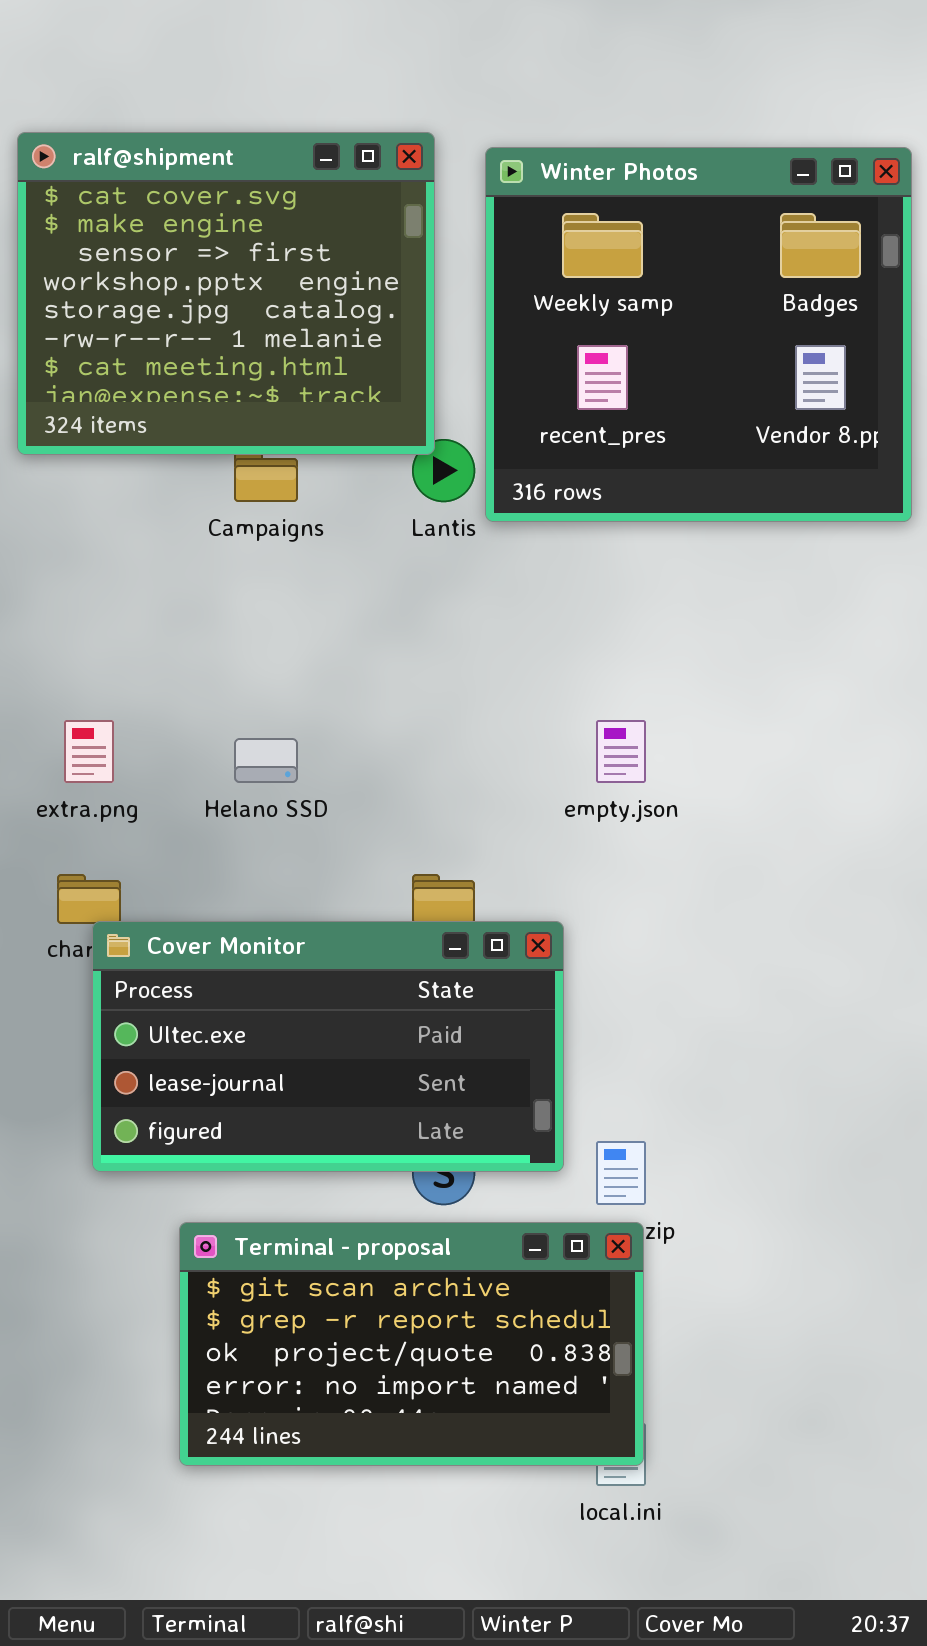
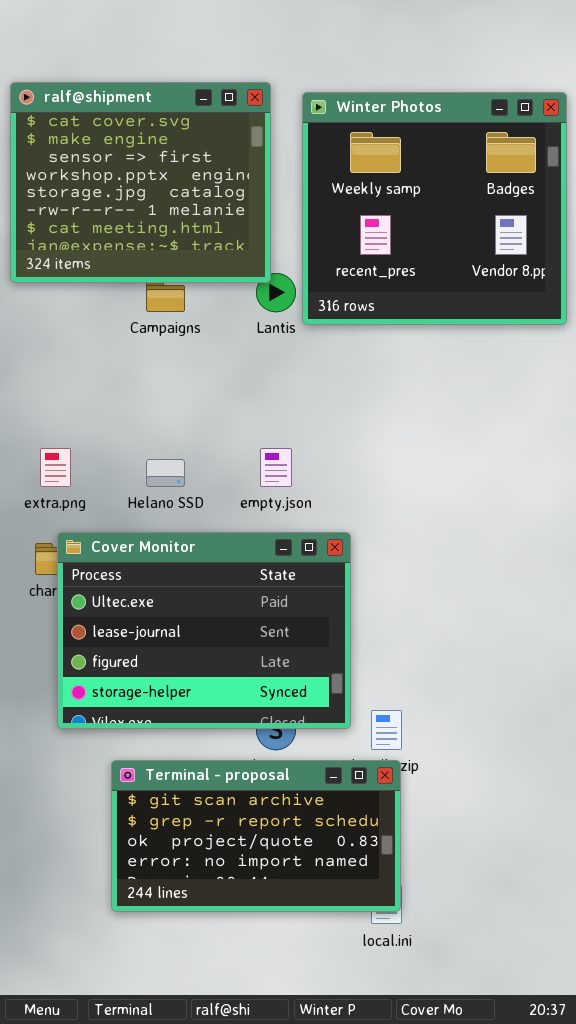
empty.json: [596,720,646,783] -> [260,448,292,487], moved
Cover Monitor: [92,921,564,1172] -> [57,532,351,729], resized

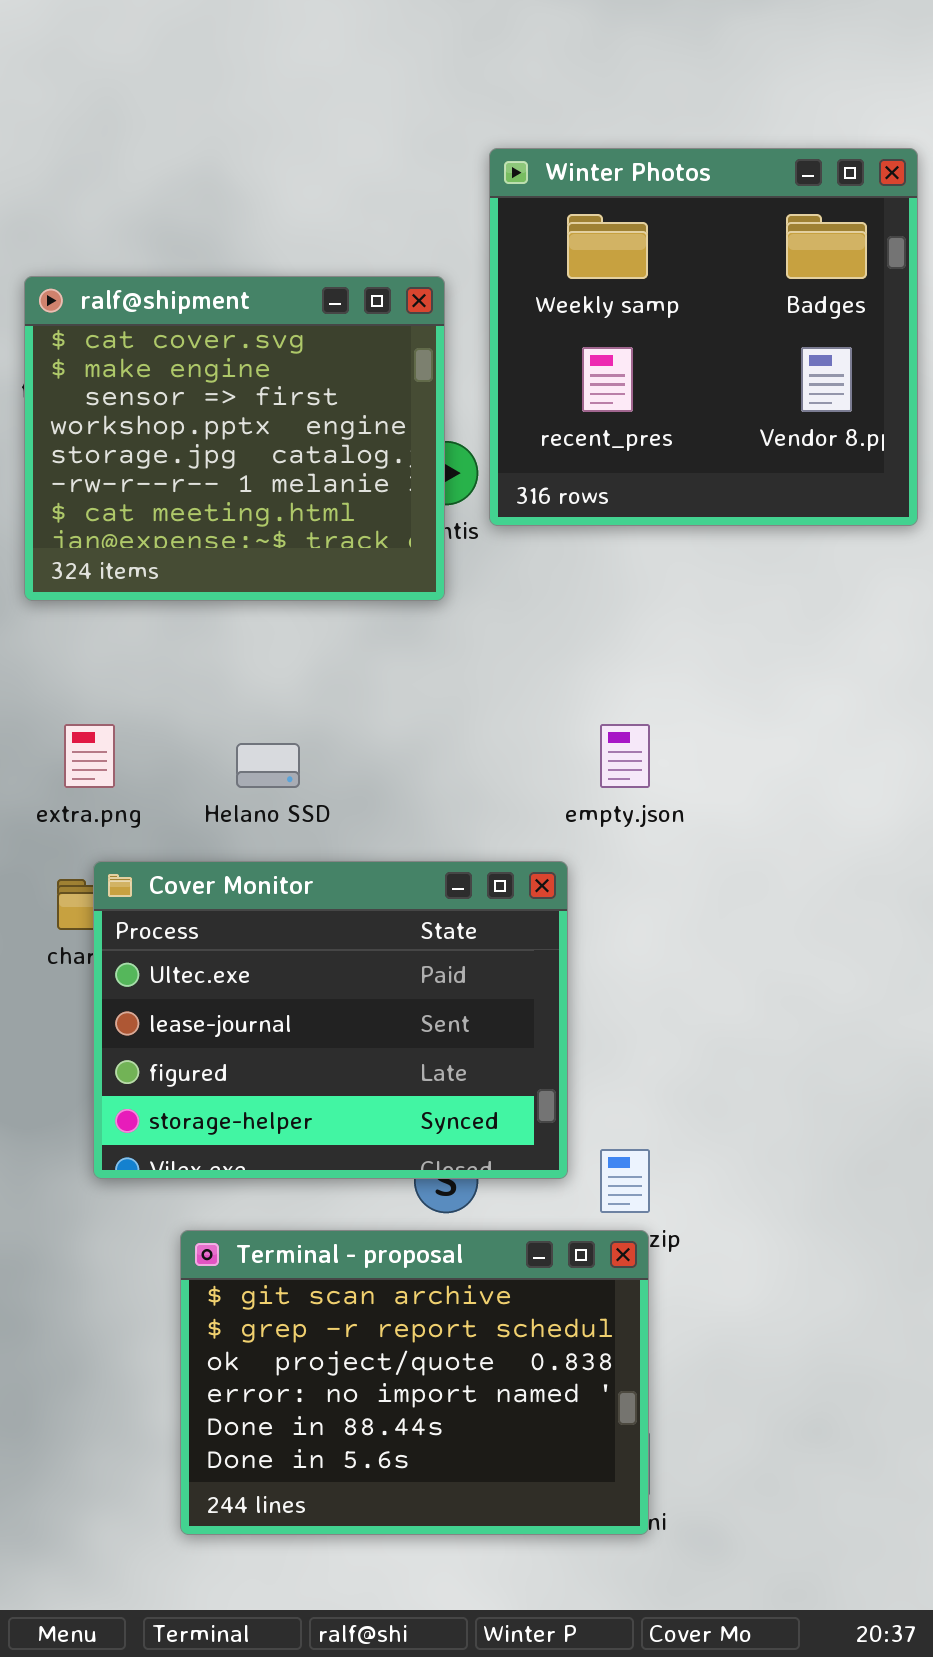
ralf@shipment: [10,82,271,283] -> [24,276,445,601], moved
empty.json: [260,448,292,487] -> [600,724,650,788], moved
Terminal - proposal: [111,760,401,912] -> [180,1230,649,1535], resized

